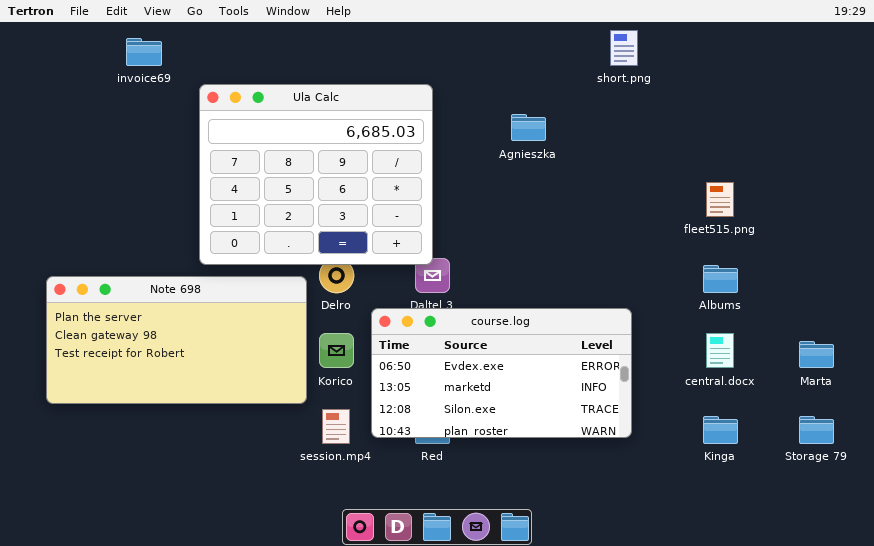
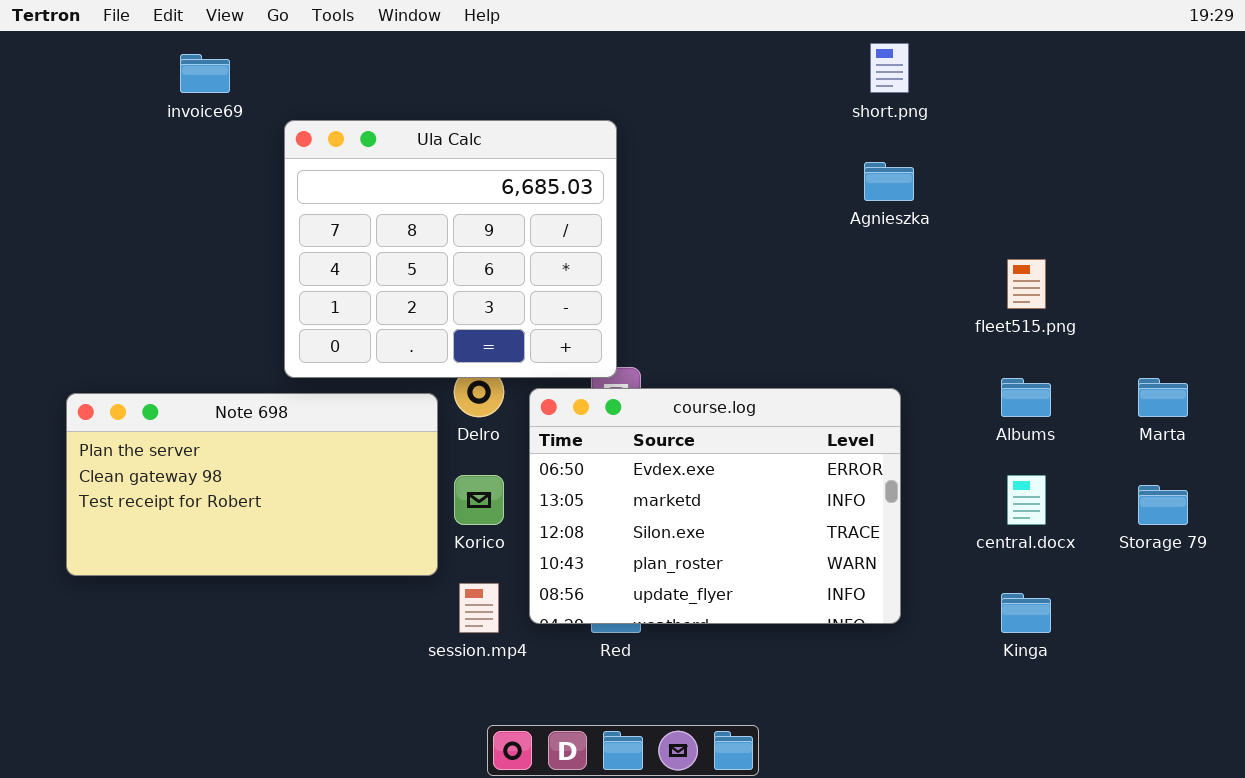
Agnieszka: [511,114,546,141] -> [864,162,914,201], moved
course.log: [371,308,632,438] -> [529,388,901,624], resized
Marta: [799,341,834,368] -> [1138,378,1188,417], moved
Storage 79: [799,416,834,444] -> [1138,485,1188,525], moved

